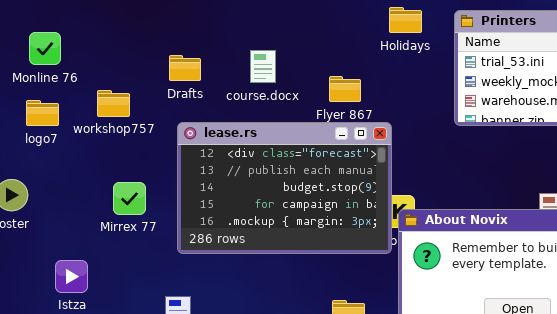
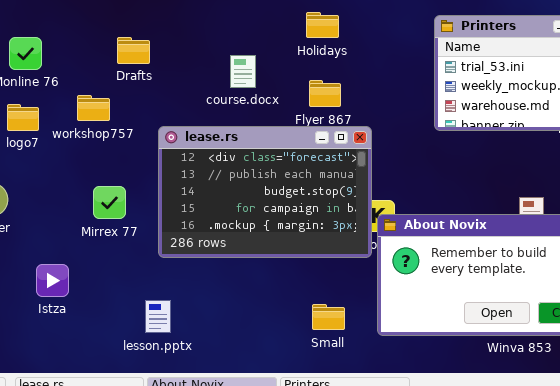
Holidays: [389,7,422,33] -> [306,12,339,38], moved
Drafts: [169,55,201,81] -> [117,37,150,64], moved

